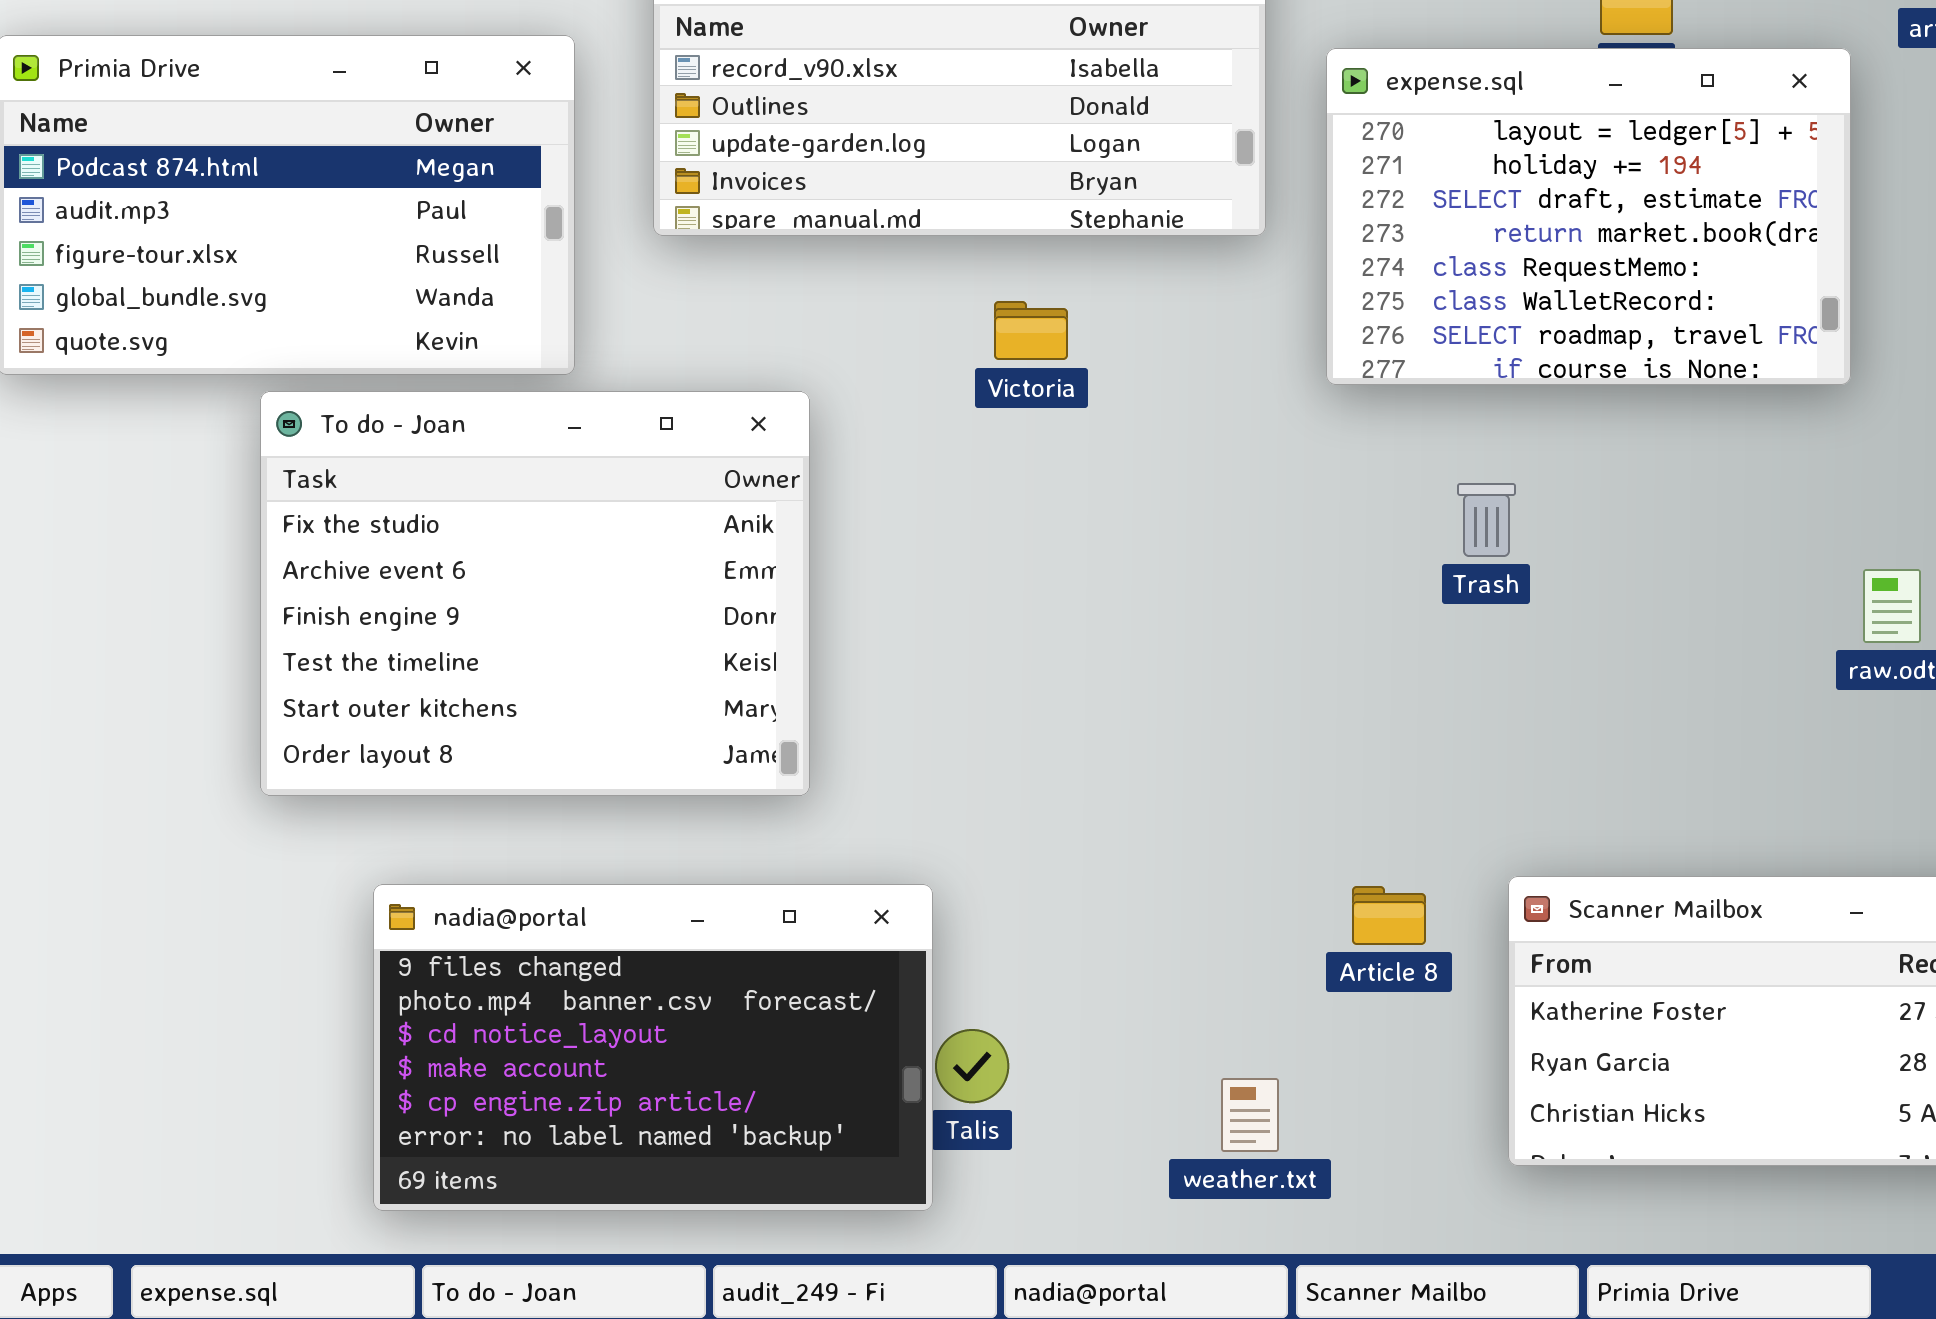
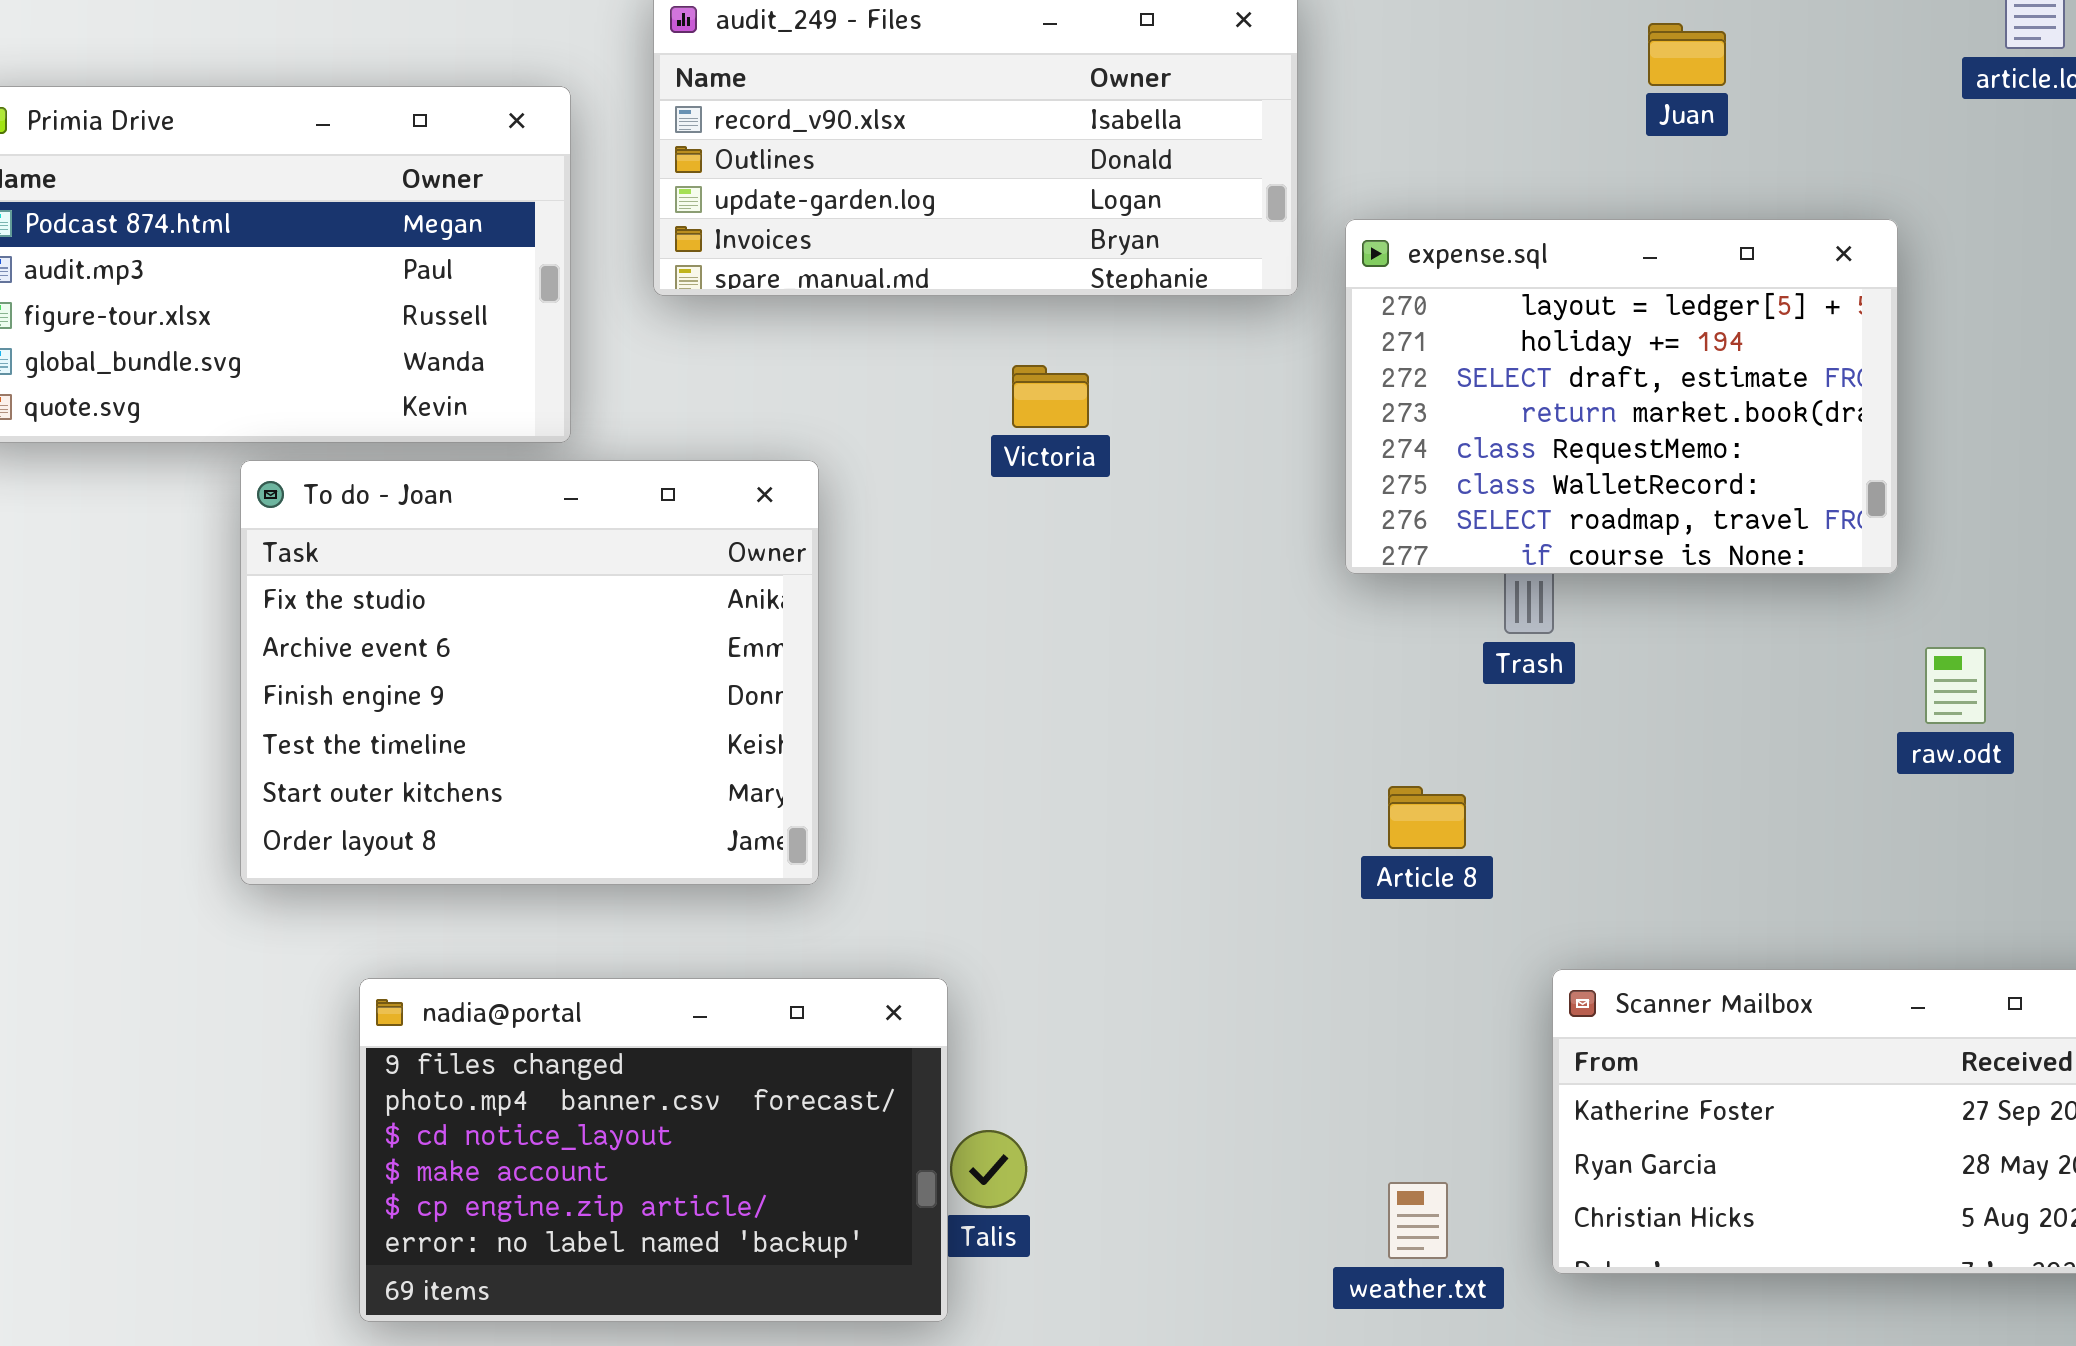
expense.sql: [1326,48,1851,385] -> [1345,219,1898,574], moved
Article 8: [1352,886,1426,945] -> [1388,786,1466,849], moved
weather.txt: [1221,1078,1279,1152] -> [1388,1182,1448,1259], moved

